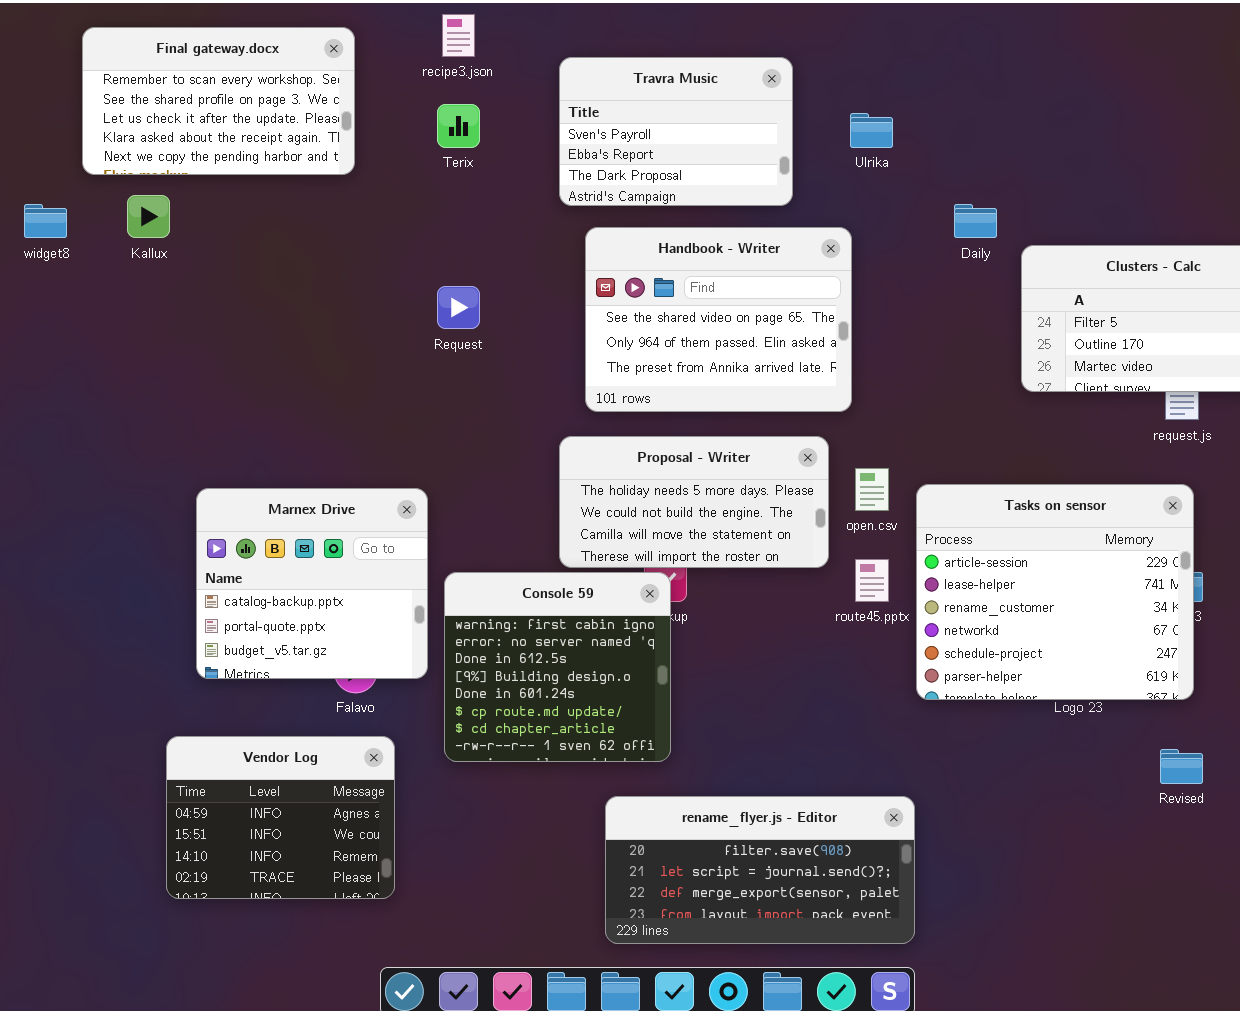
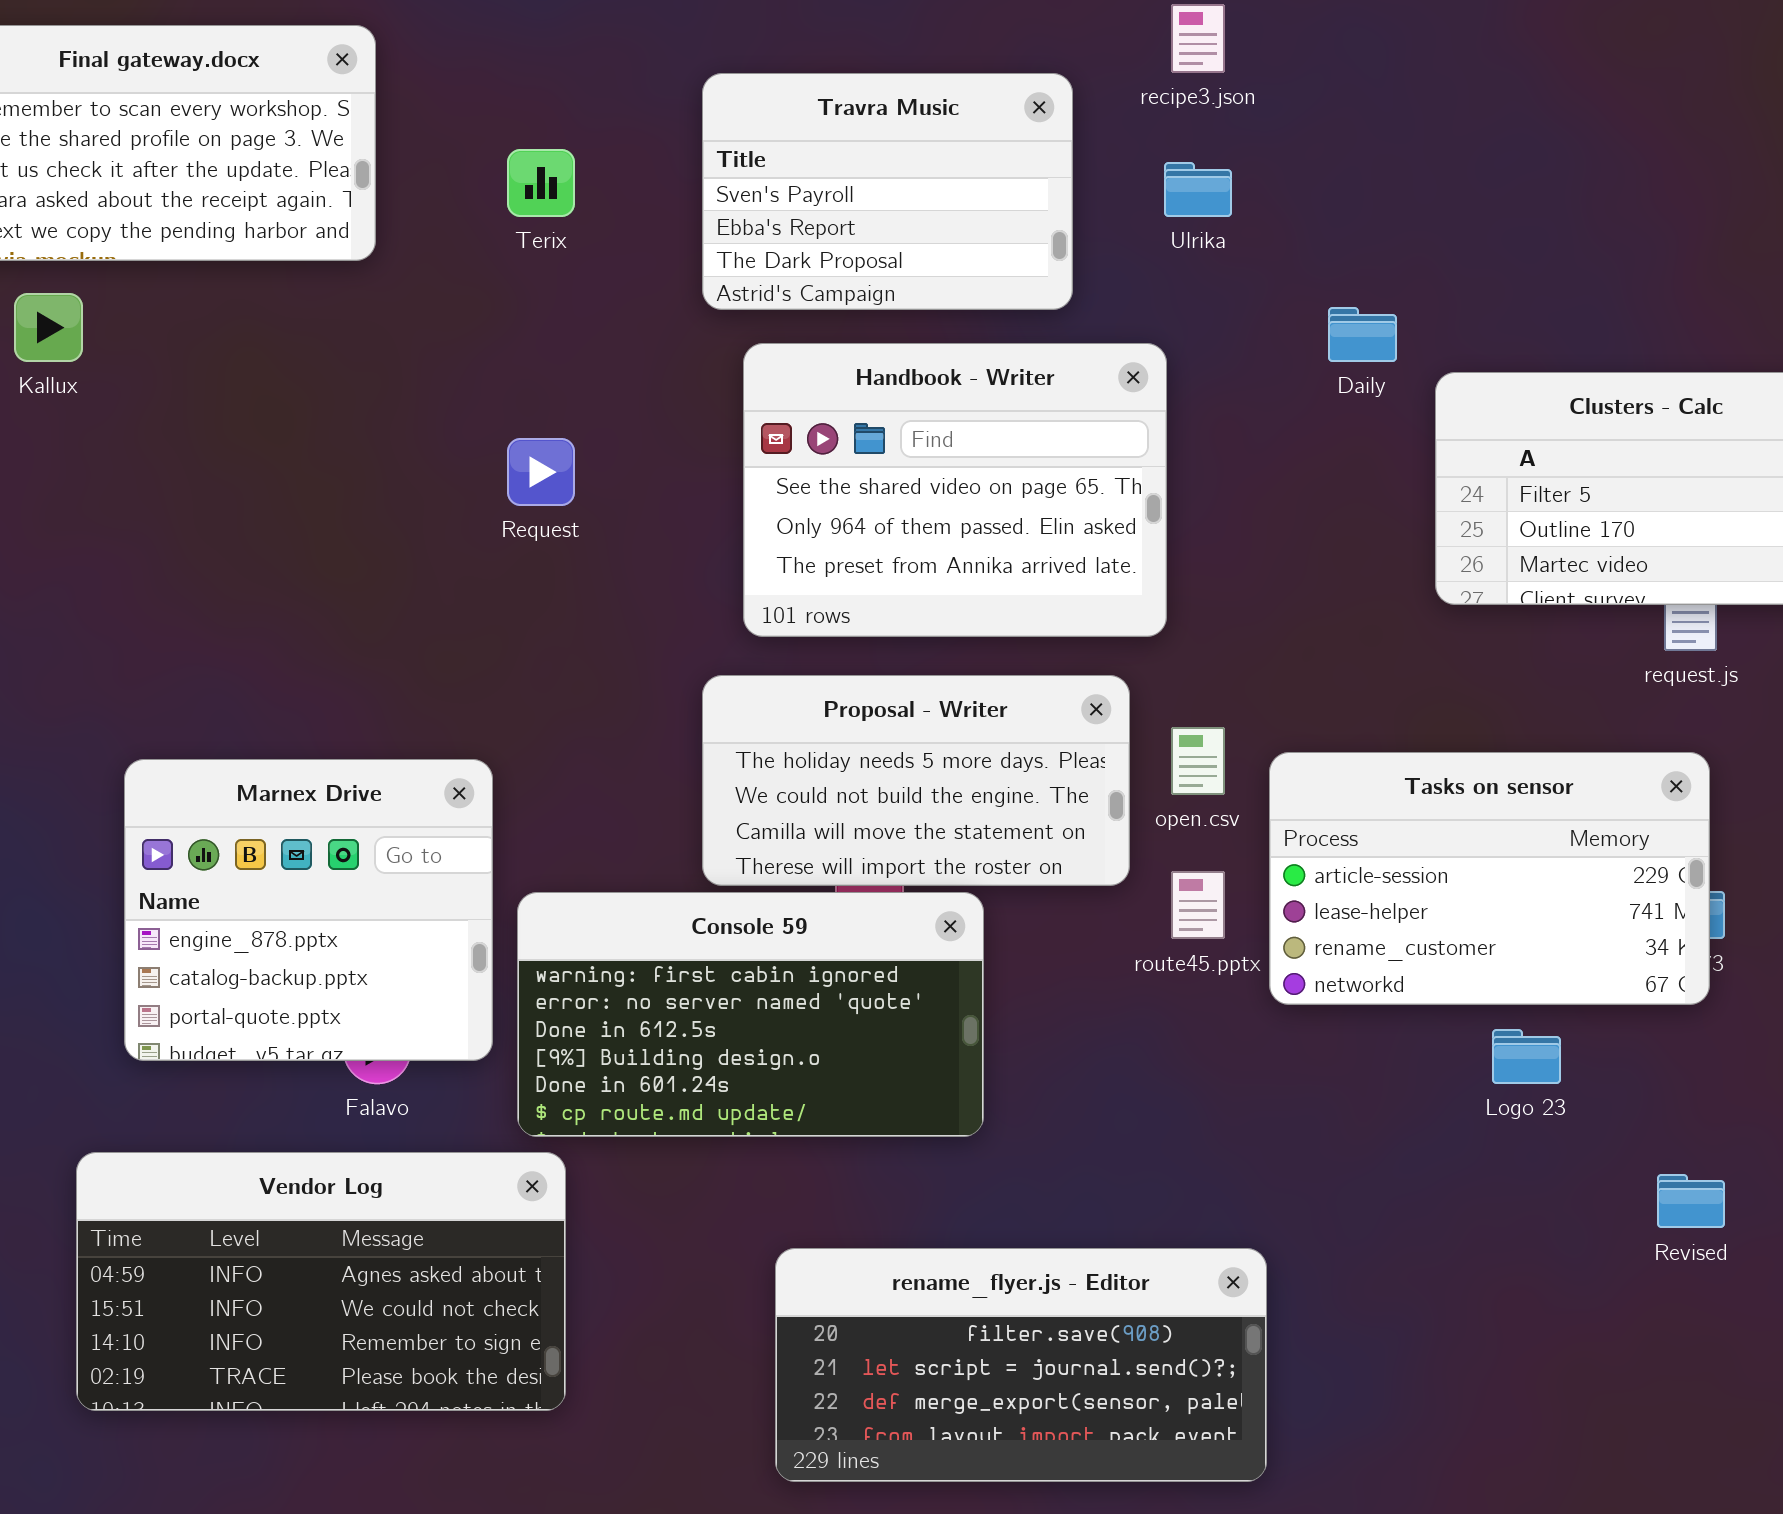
recipe3.json: [442,14,475,57] -> [1171,4,1225,73], moved
Tasks on sensor: [916,484,1194,700] -> [1269,752,1710,1005], resized
Marnex Drive: [196,488,428,679] -> [124,759,493,1061], scrolled up 1 row
Console 59: [444,572,671,762] -> [517,892,984,1137], resized
Vendor Log: [166,736,395,899] -> [76,1152,566,1411], resized

